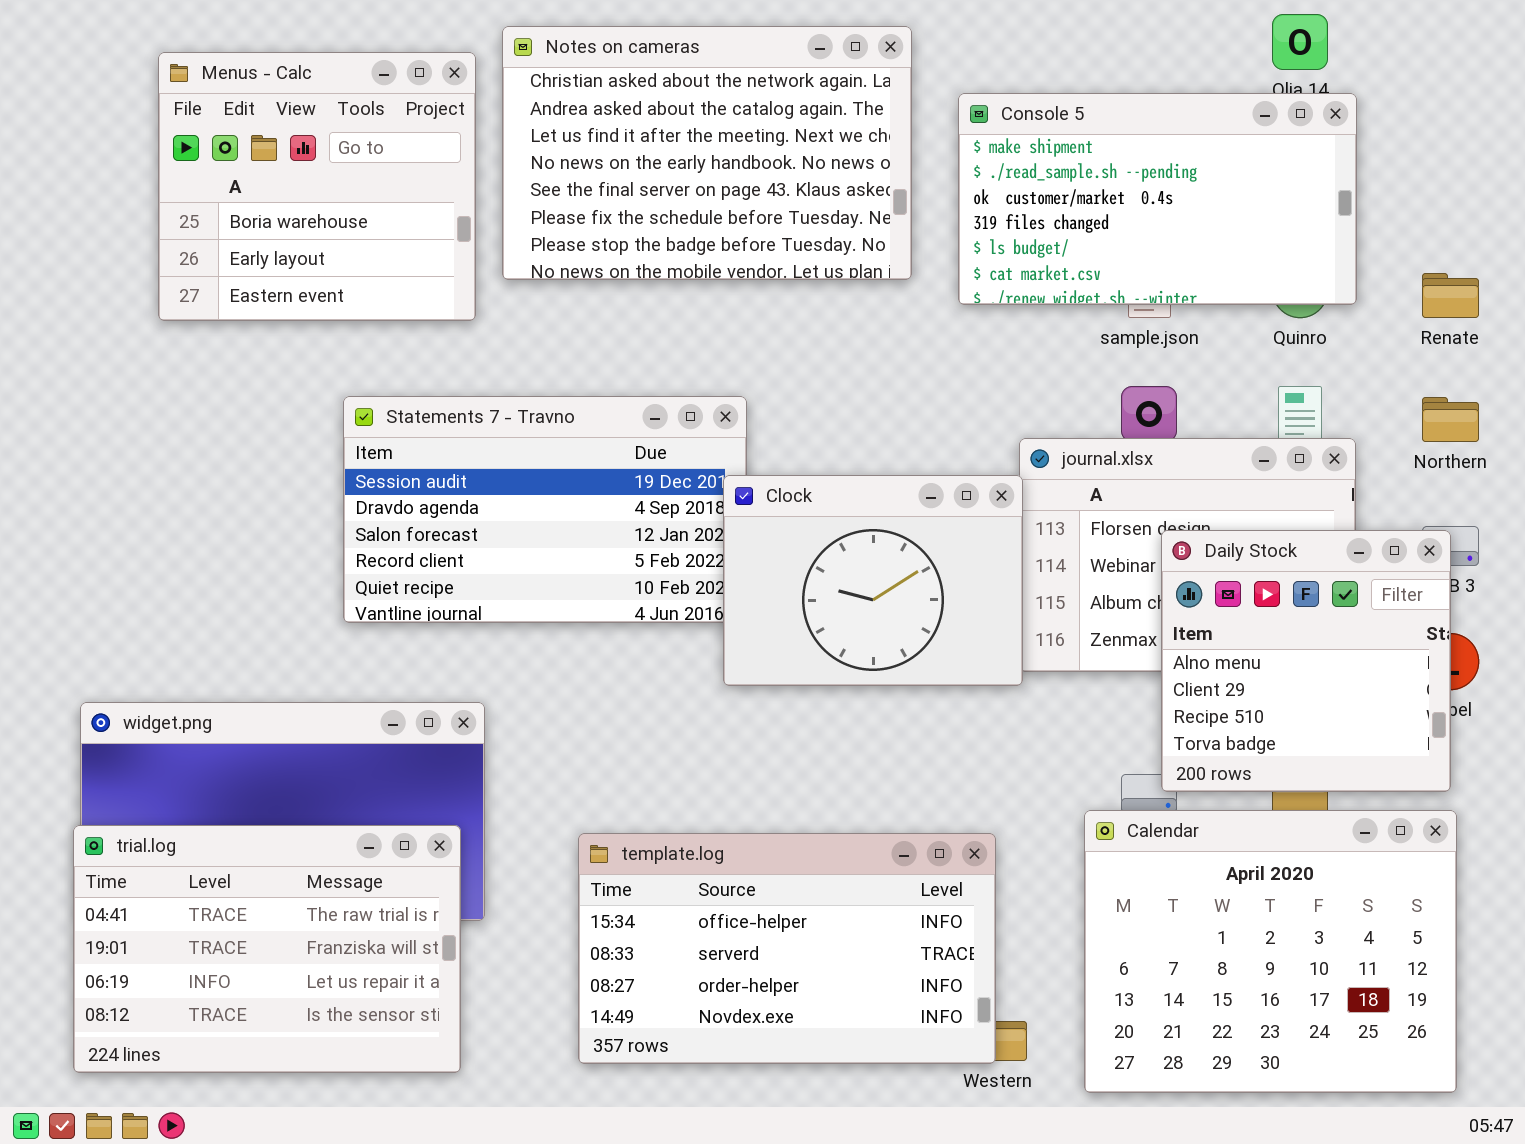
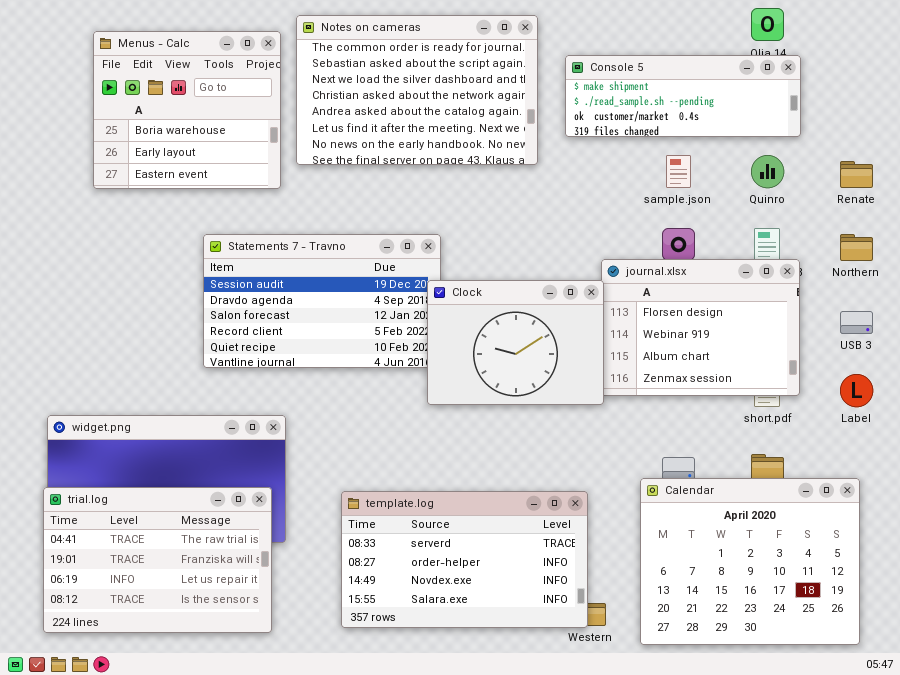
Notes on cameras: [502,26,912,280] -> [296,15,538,165], scrolled up 3 rows
Console 5: [958,93,1357,305] -> [565,55,801,137], resized
Daily Stock: [1161,530,1451,792] -> none, closed
template.log: [578,833,996,1064] -> [341,491,588,628], scrolled down 1 row

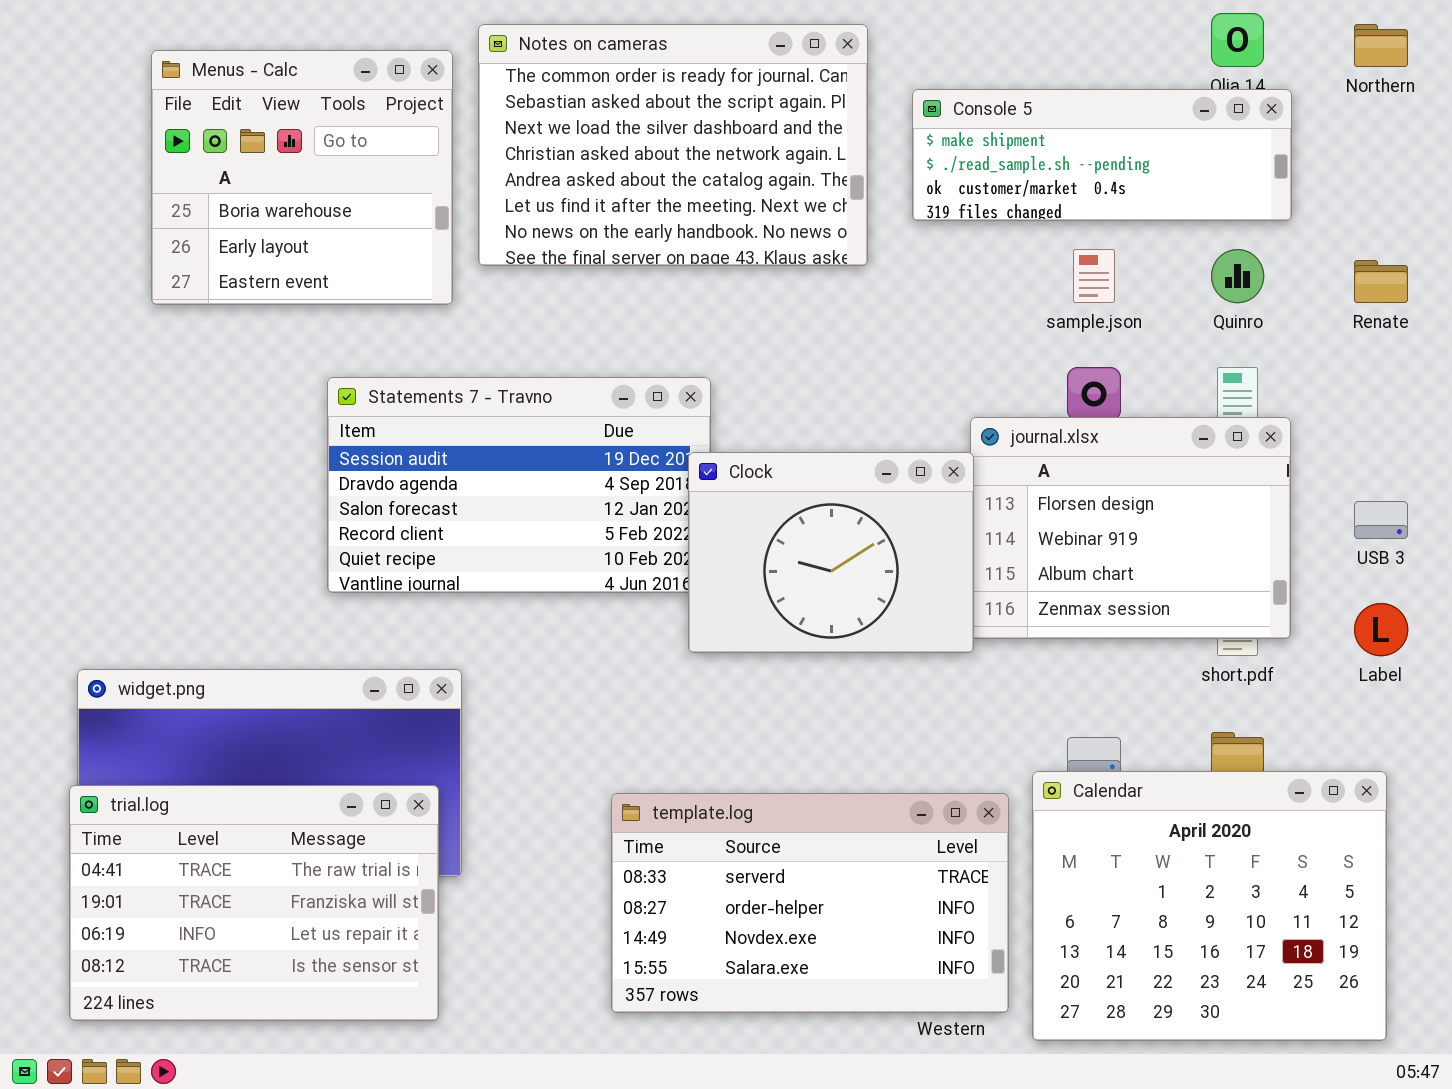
Northern: [840,234,873,261] -> [1354,24,1408,67], moved
template.log: [341,491,588,628] -> [611,793,1009,1013], moved

